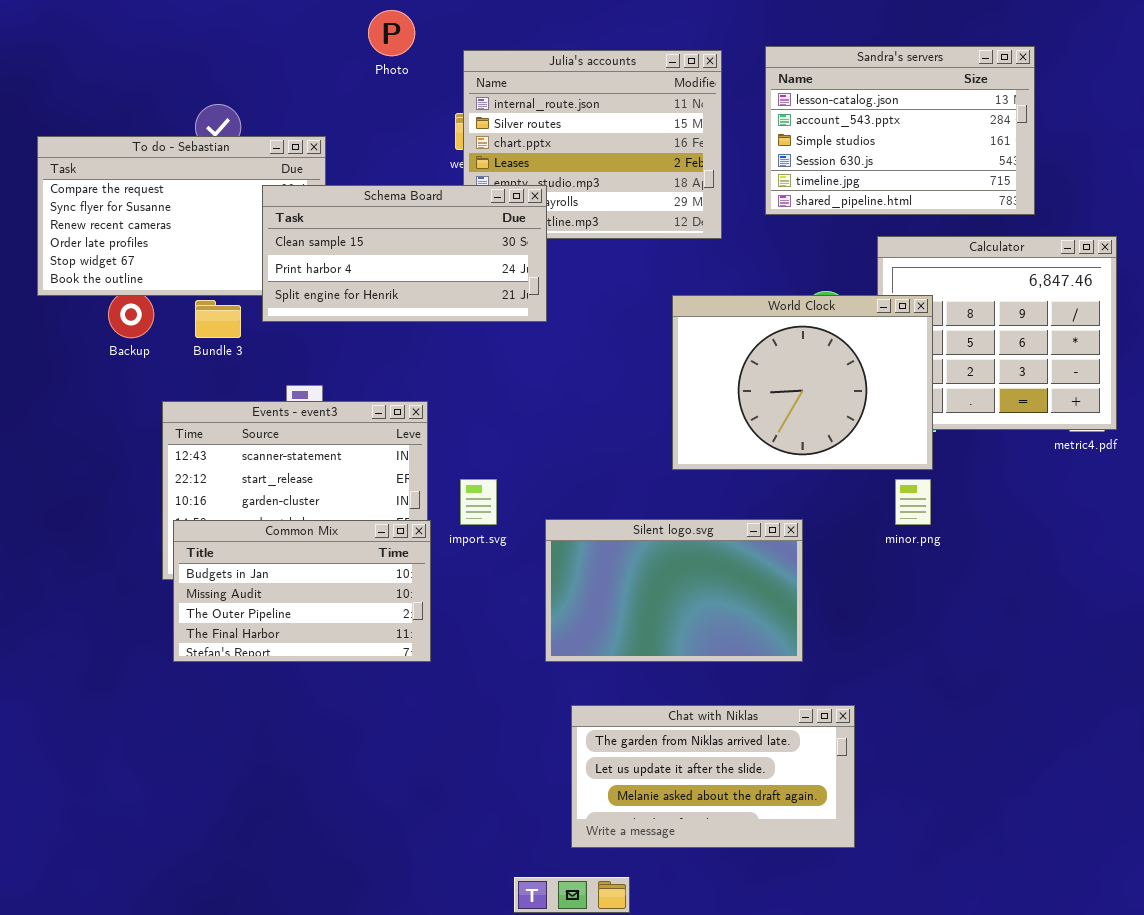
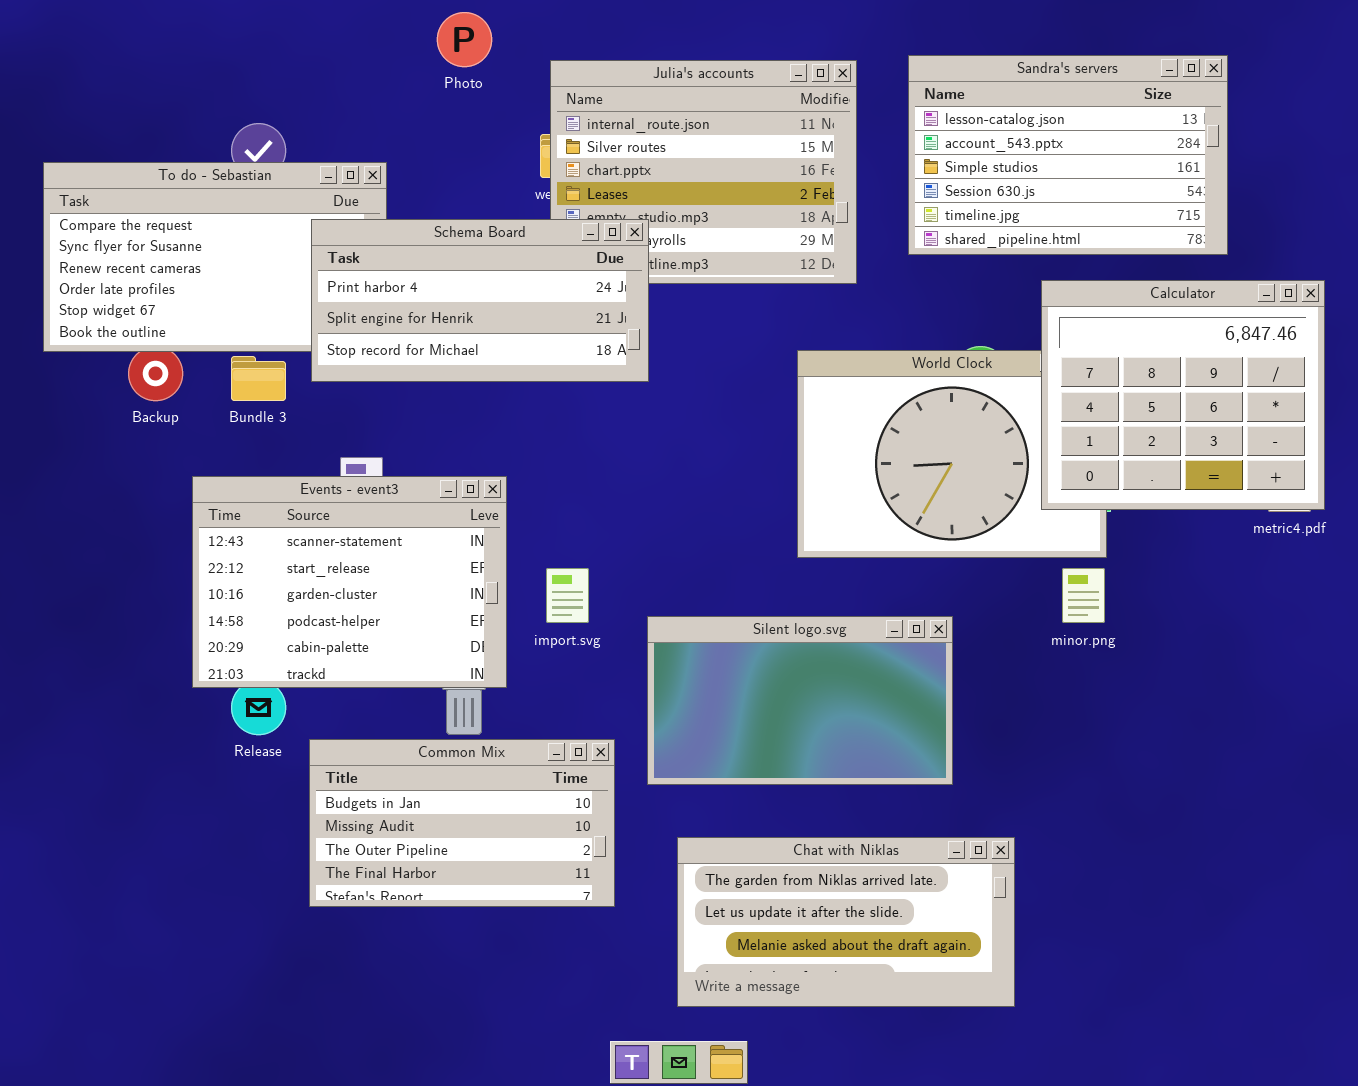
Schema Board: [262,185,547,322] -> [311,219,649,382], scrolled down 1 row
Calculator: [877,236,1117,430] -> [1041,280,1325,510], raised
Common Mix: [173,520,431,662] -> [309,739,615,907], moved

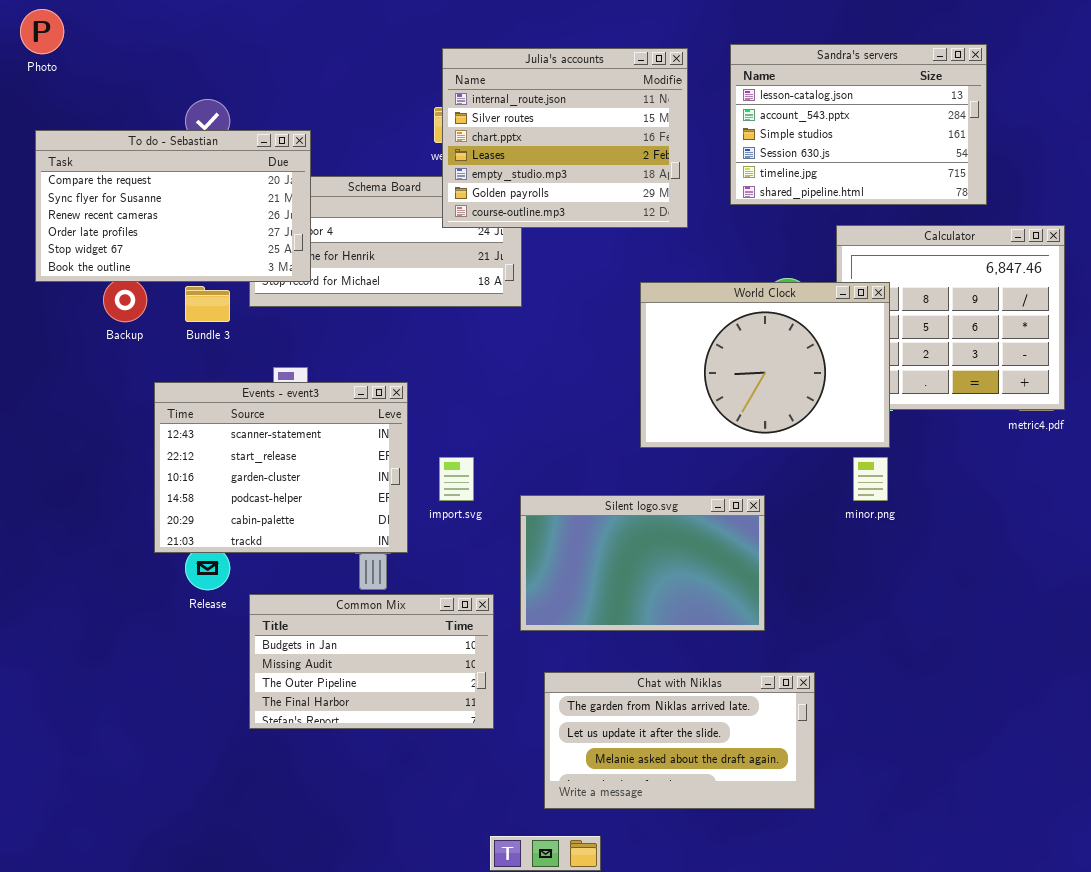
Photo: [437,12,492,67] -> [20,9,64,54], moved
Julia's accounts: [550,60,857,284] -> [442,48,688,228], raised
To do - Sebastian: [43,162,387,352] -> [35,130,311,282], raised
World Clock: [797,350,1107,558] -> [640,282,890,448], raised

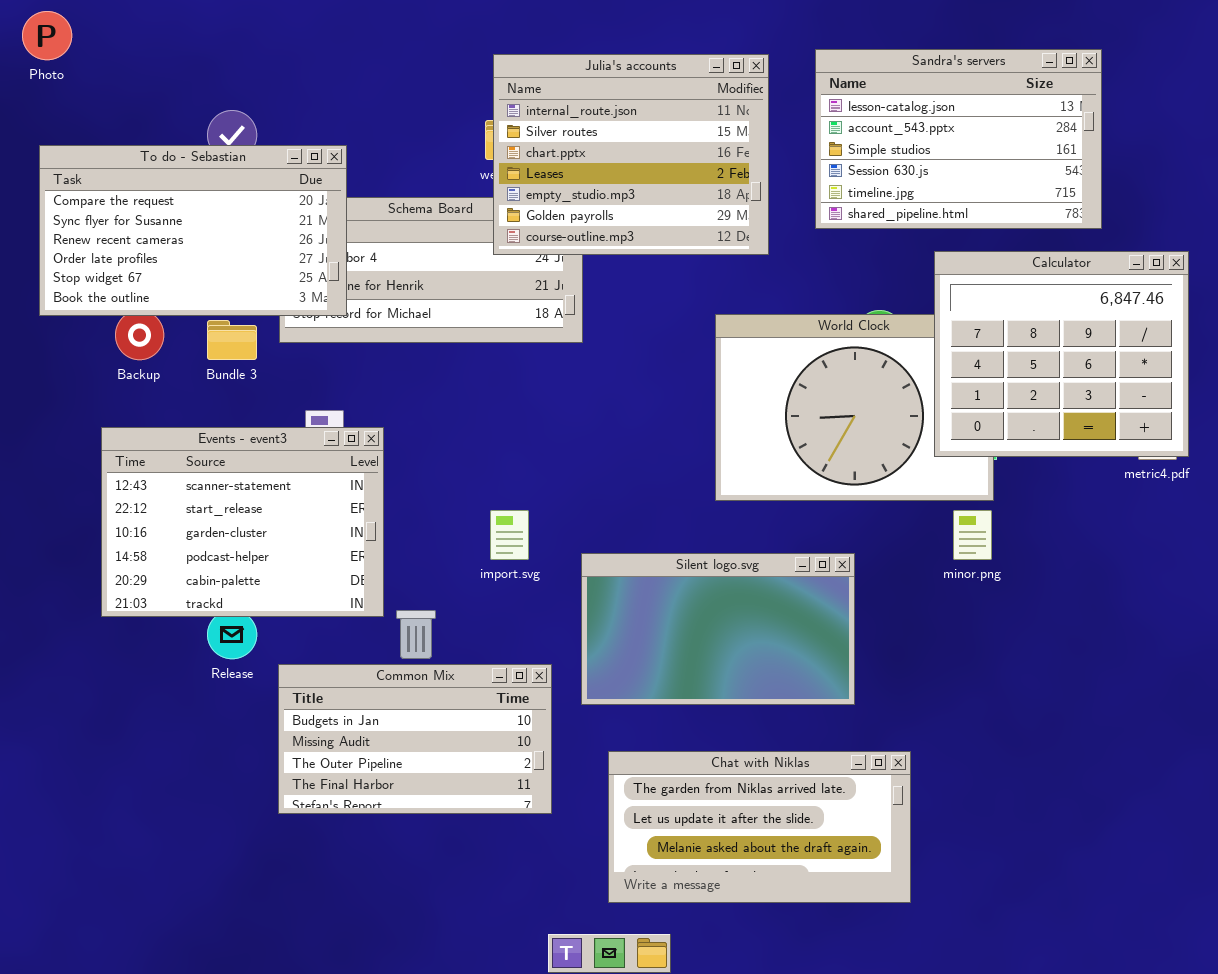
Calculator: [836,225,1065,410] -> [934,251,1189,457], raised
Events - event3: [154,382,408,553] -> [101,427,384,617], moved

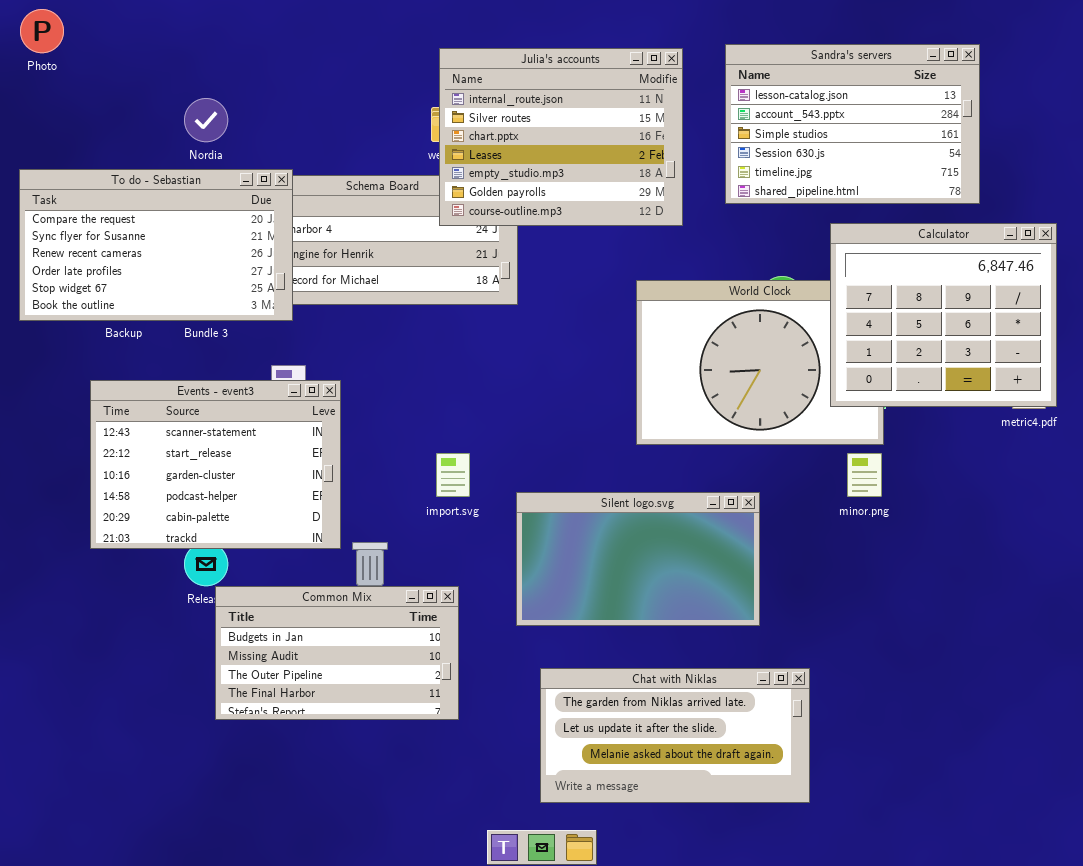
To do - Sebastian: [39,145,347,316] -> [19,169,293,321], moved
Common Mix: [278,664,552,814] -> [215,586,459,720], moved

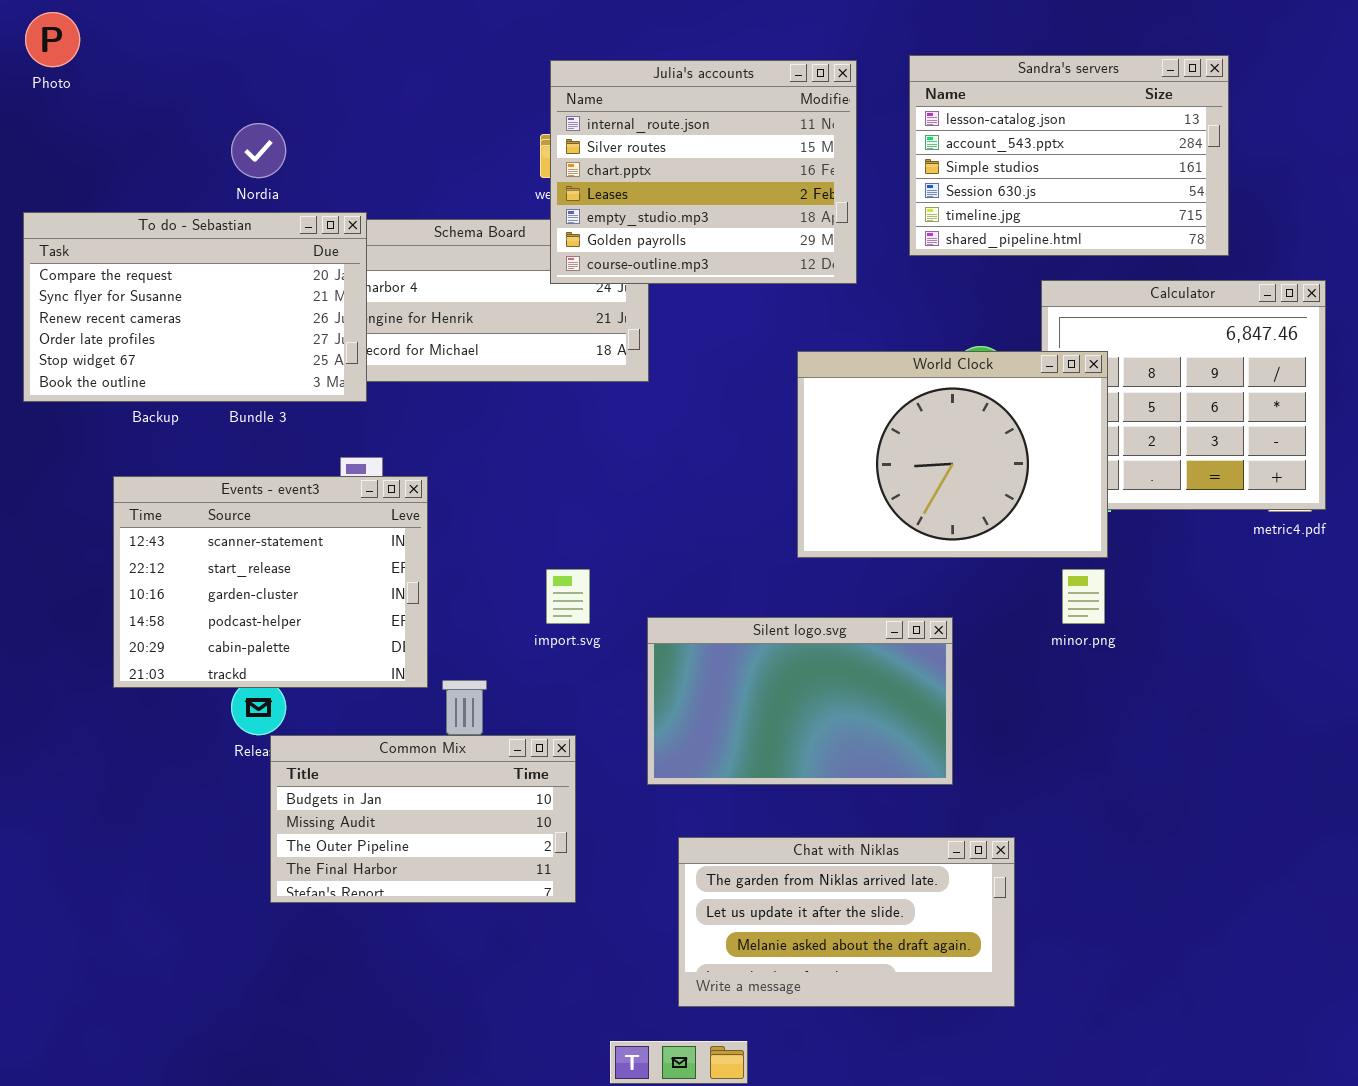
World Clock: [636,280,884,445] -> [797,351,1108,558], raised

